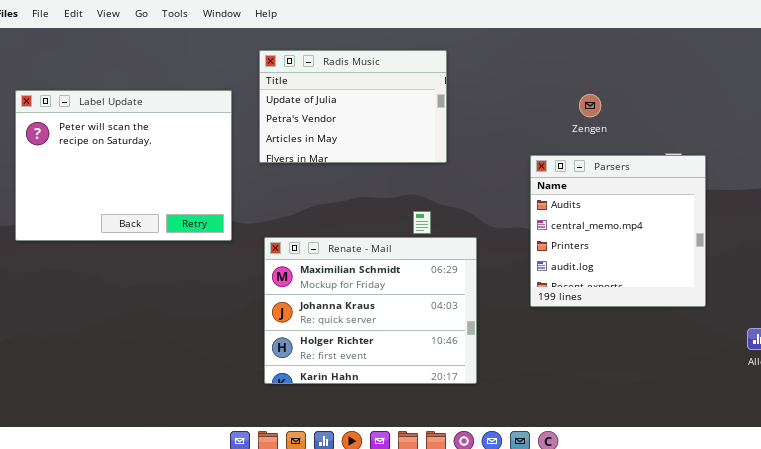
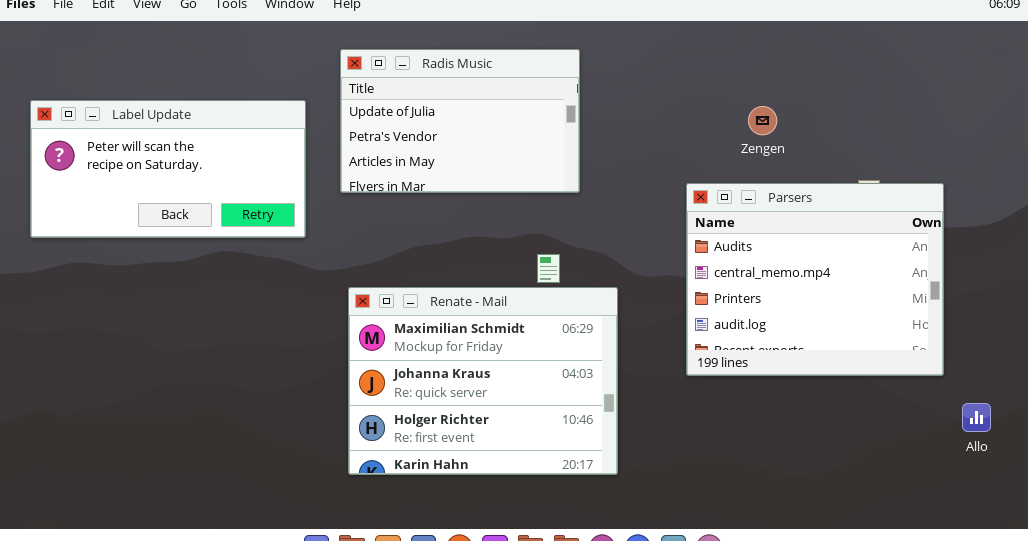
Label Update: [15,90,232,241] -> [30,100,306,238], resized
Parsers: [530,155,706,307] -> [686,183,944,376], resized

